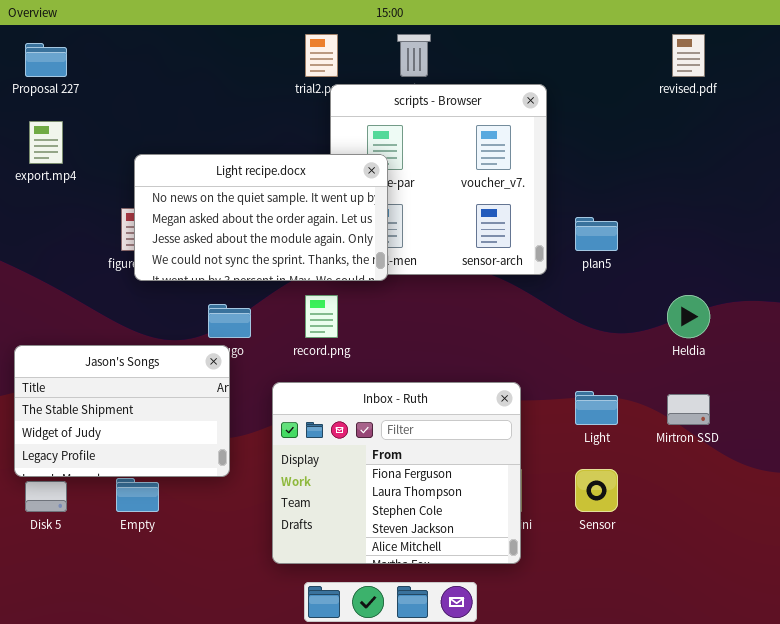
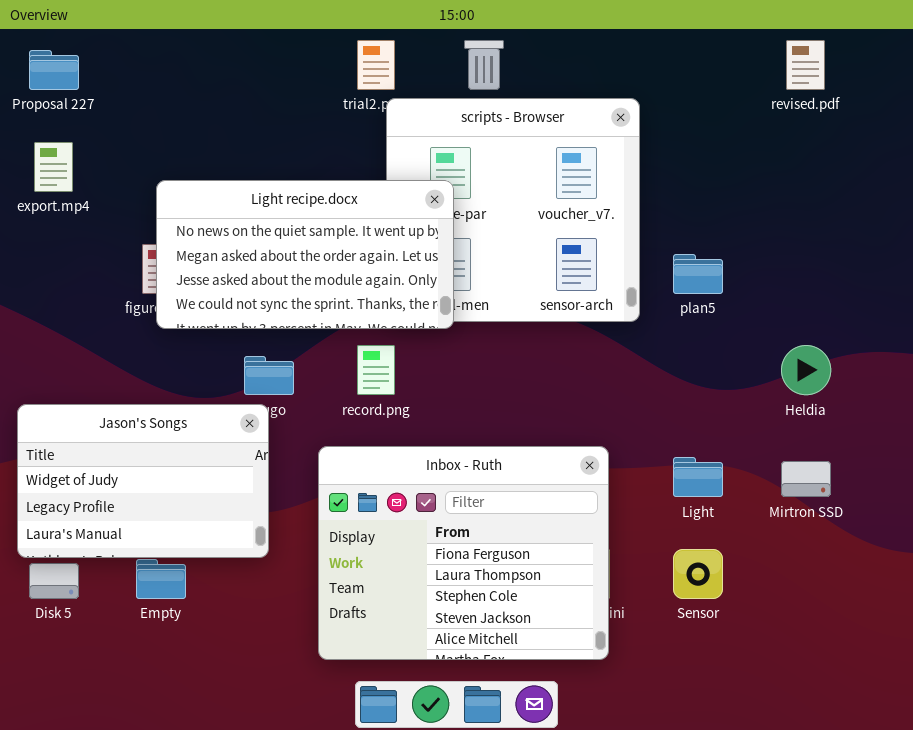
Jason's Songs: [14,345,230,477] -> [17,404,269,558], scrolled down 1 row

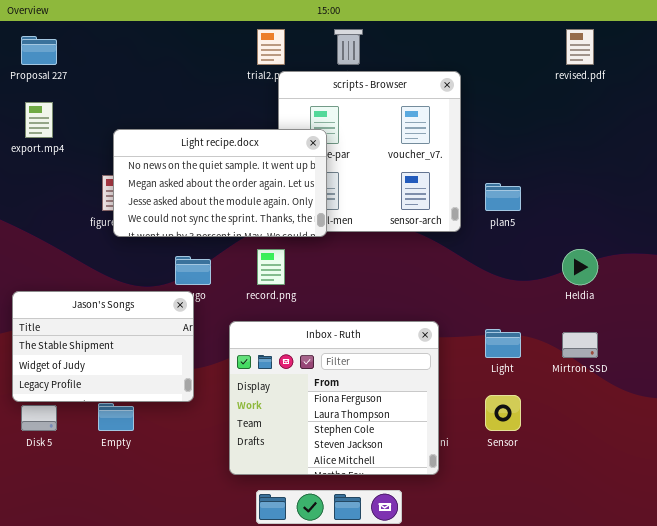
Jason's Songs: [17,404,269,558] -> [12,291,194,402], scrolled up 1 row

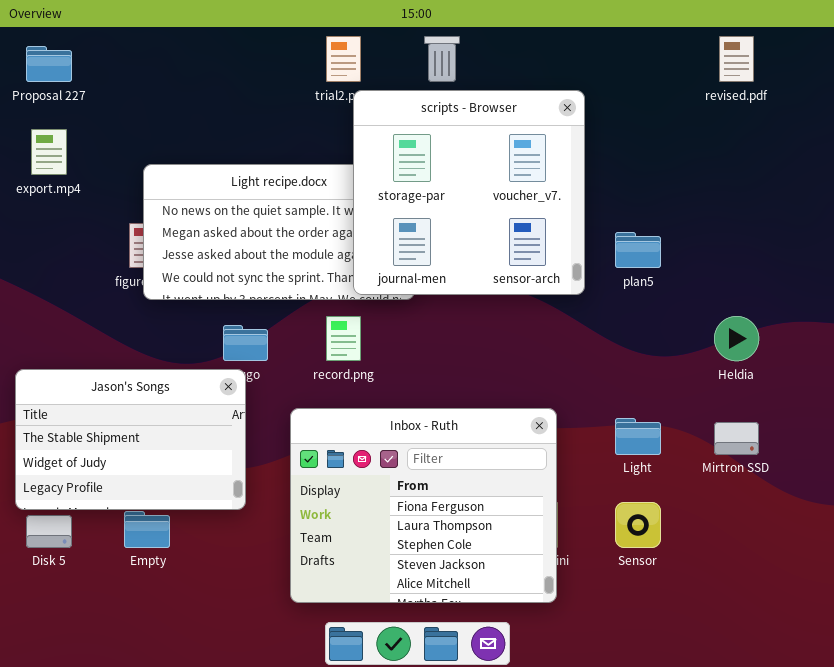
scripts - Browser: [278,71,461,232] -> [353,90,585,295], raised

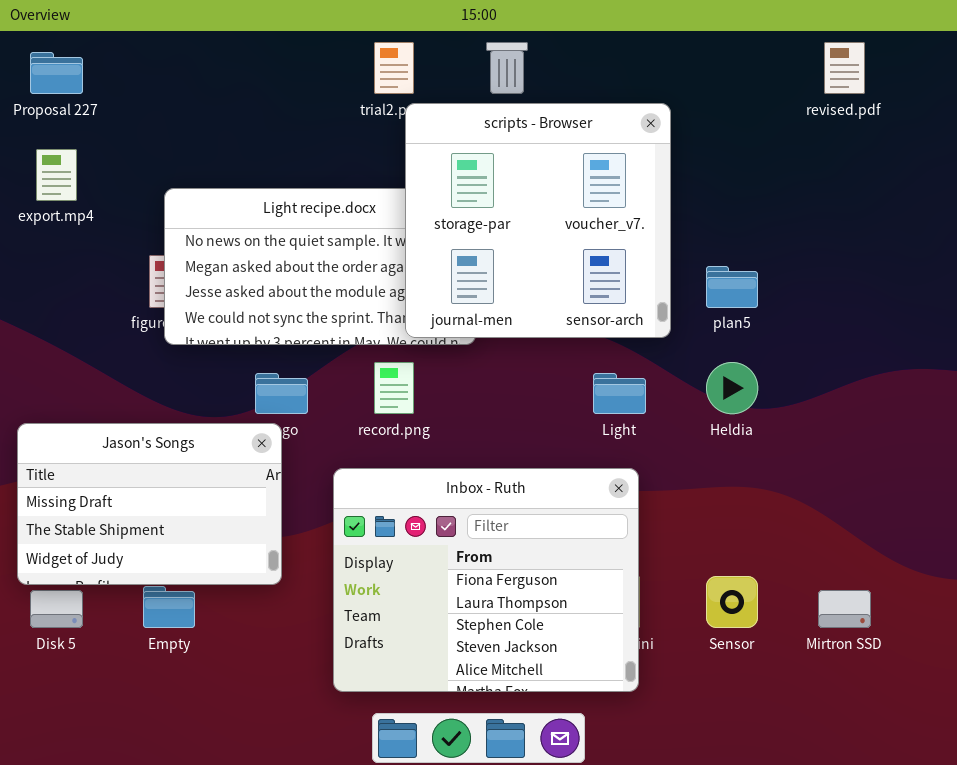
Heldia: [714,316,759,361] -> [706,362,758,414], moved
Jason's Songs: [15,369,246,510] -> [17,423,282,585], scrolled up 1 row
Light: [615,418,661,455] -> [593,373,646,414], moved
Mirtron SSD: [714,422,759,455] -> [818,590,871,628], moved

